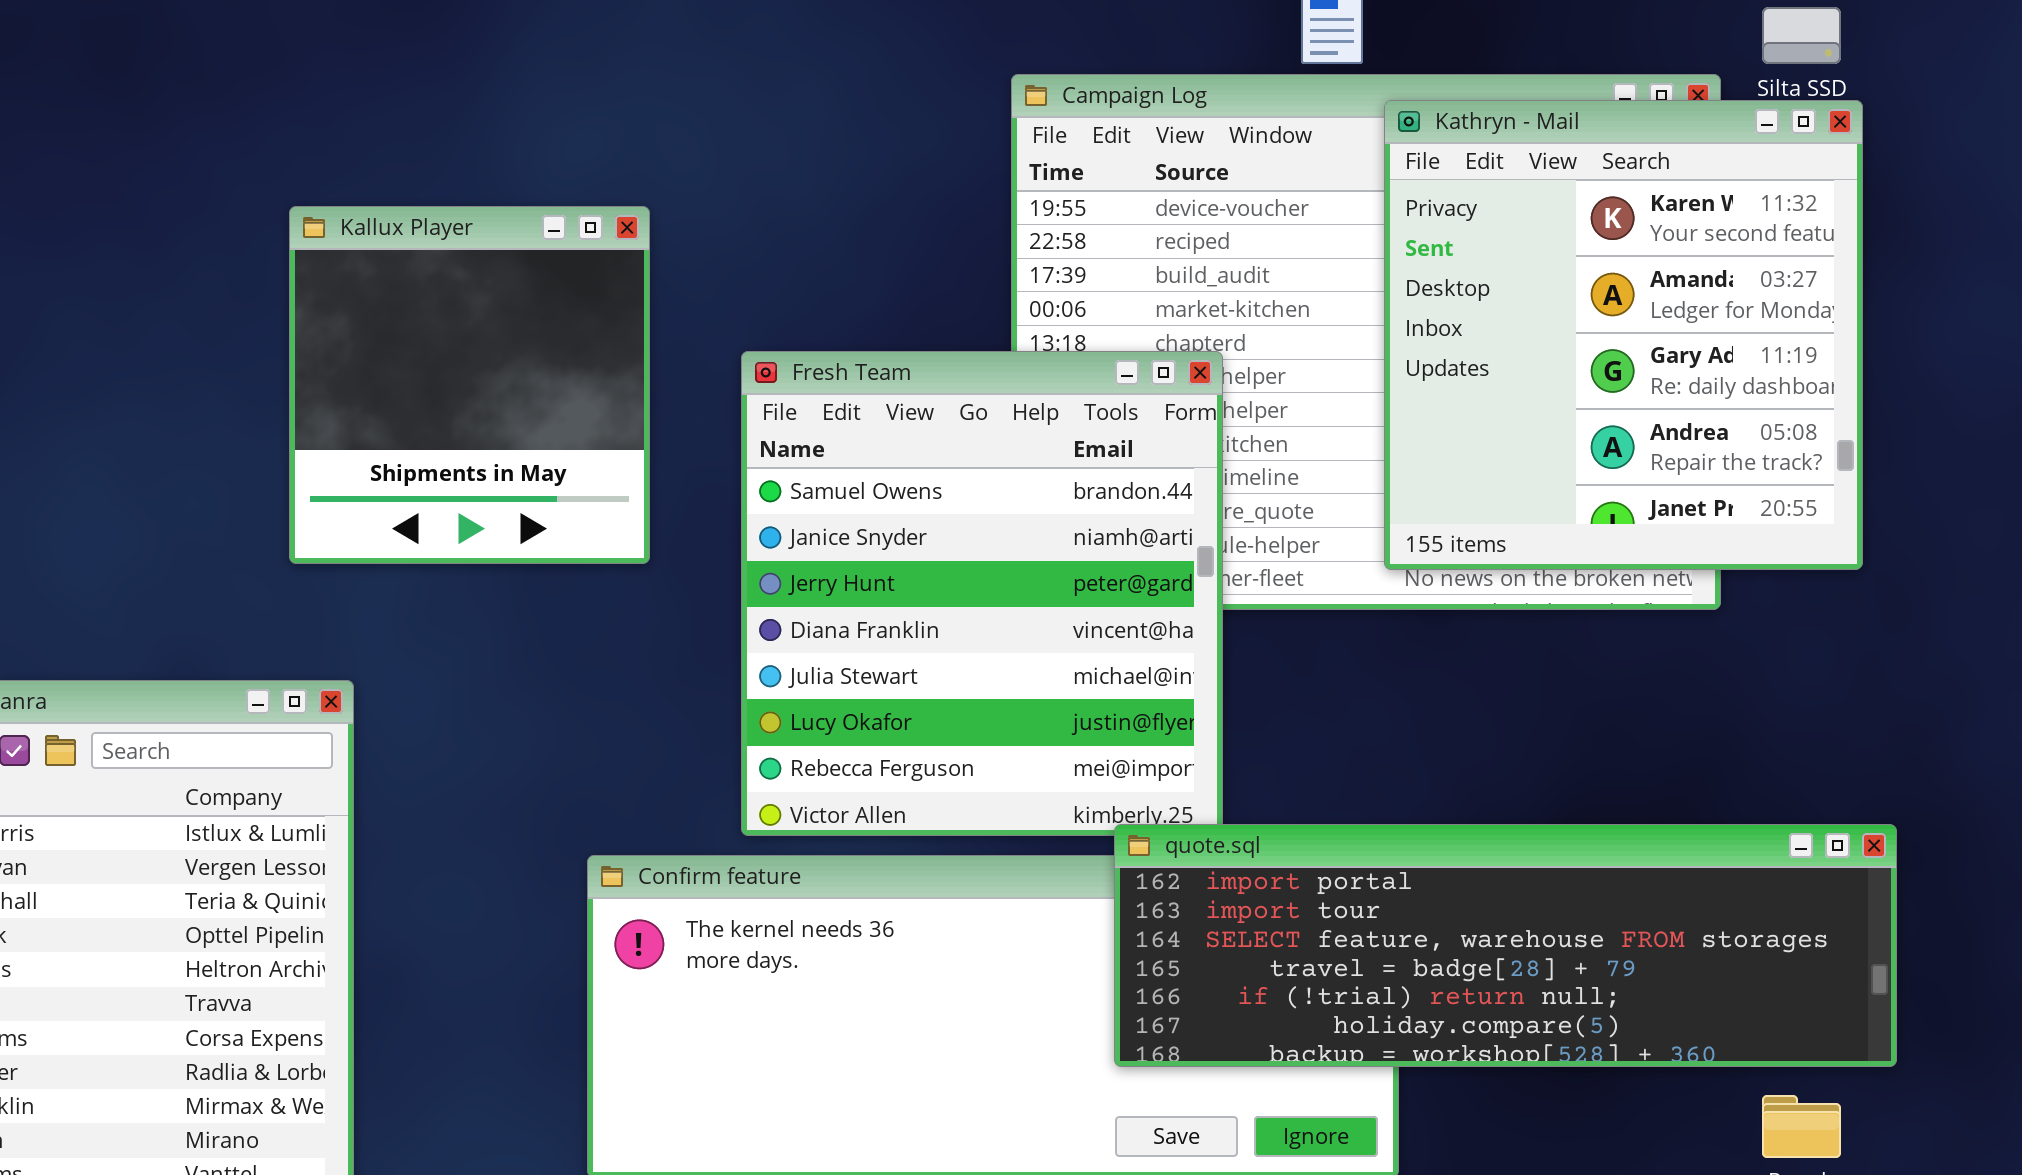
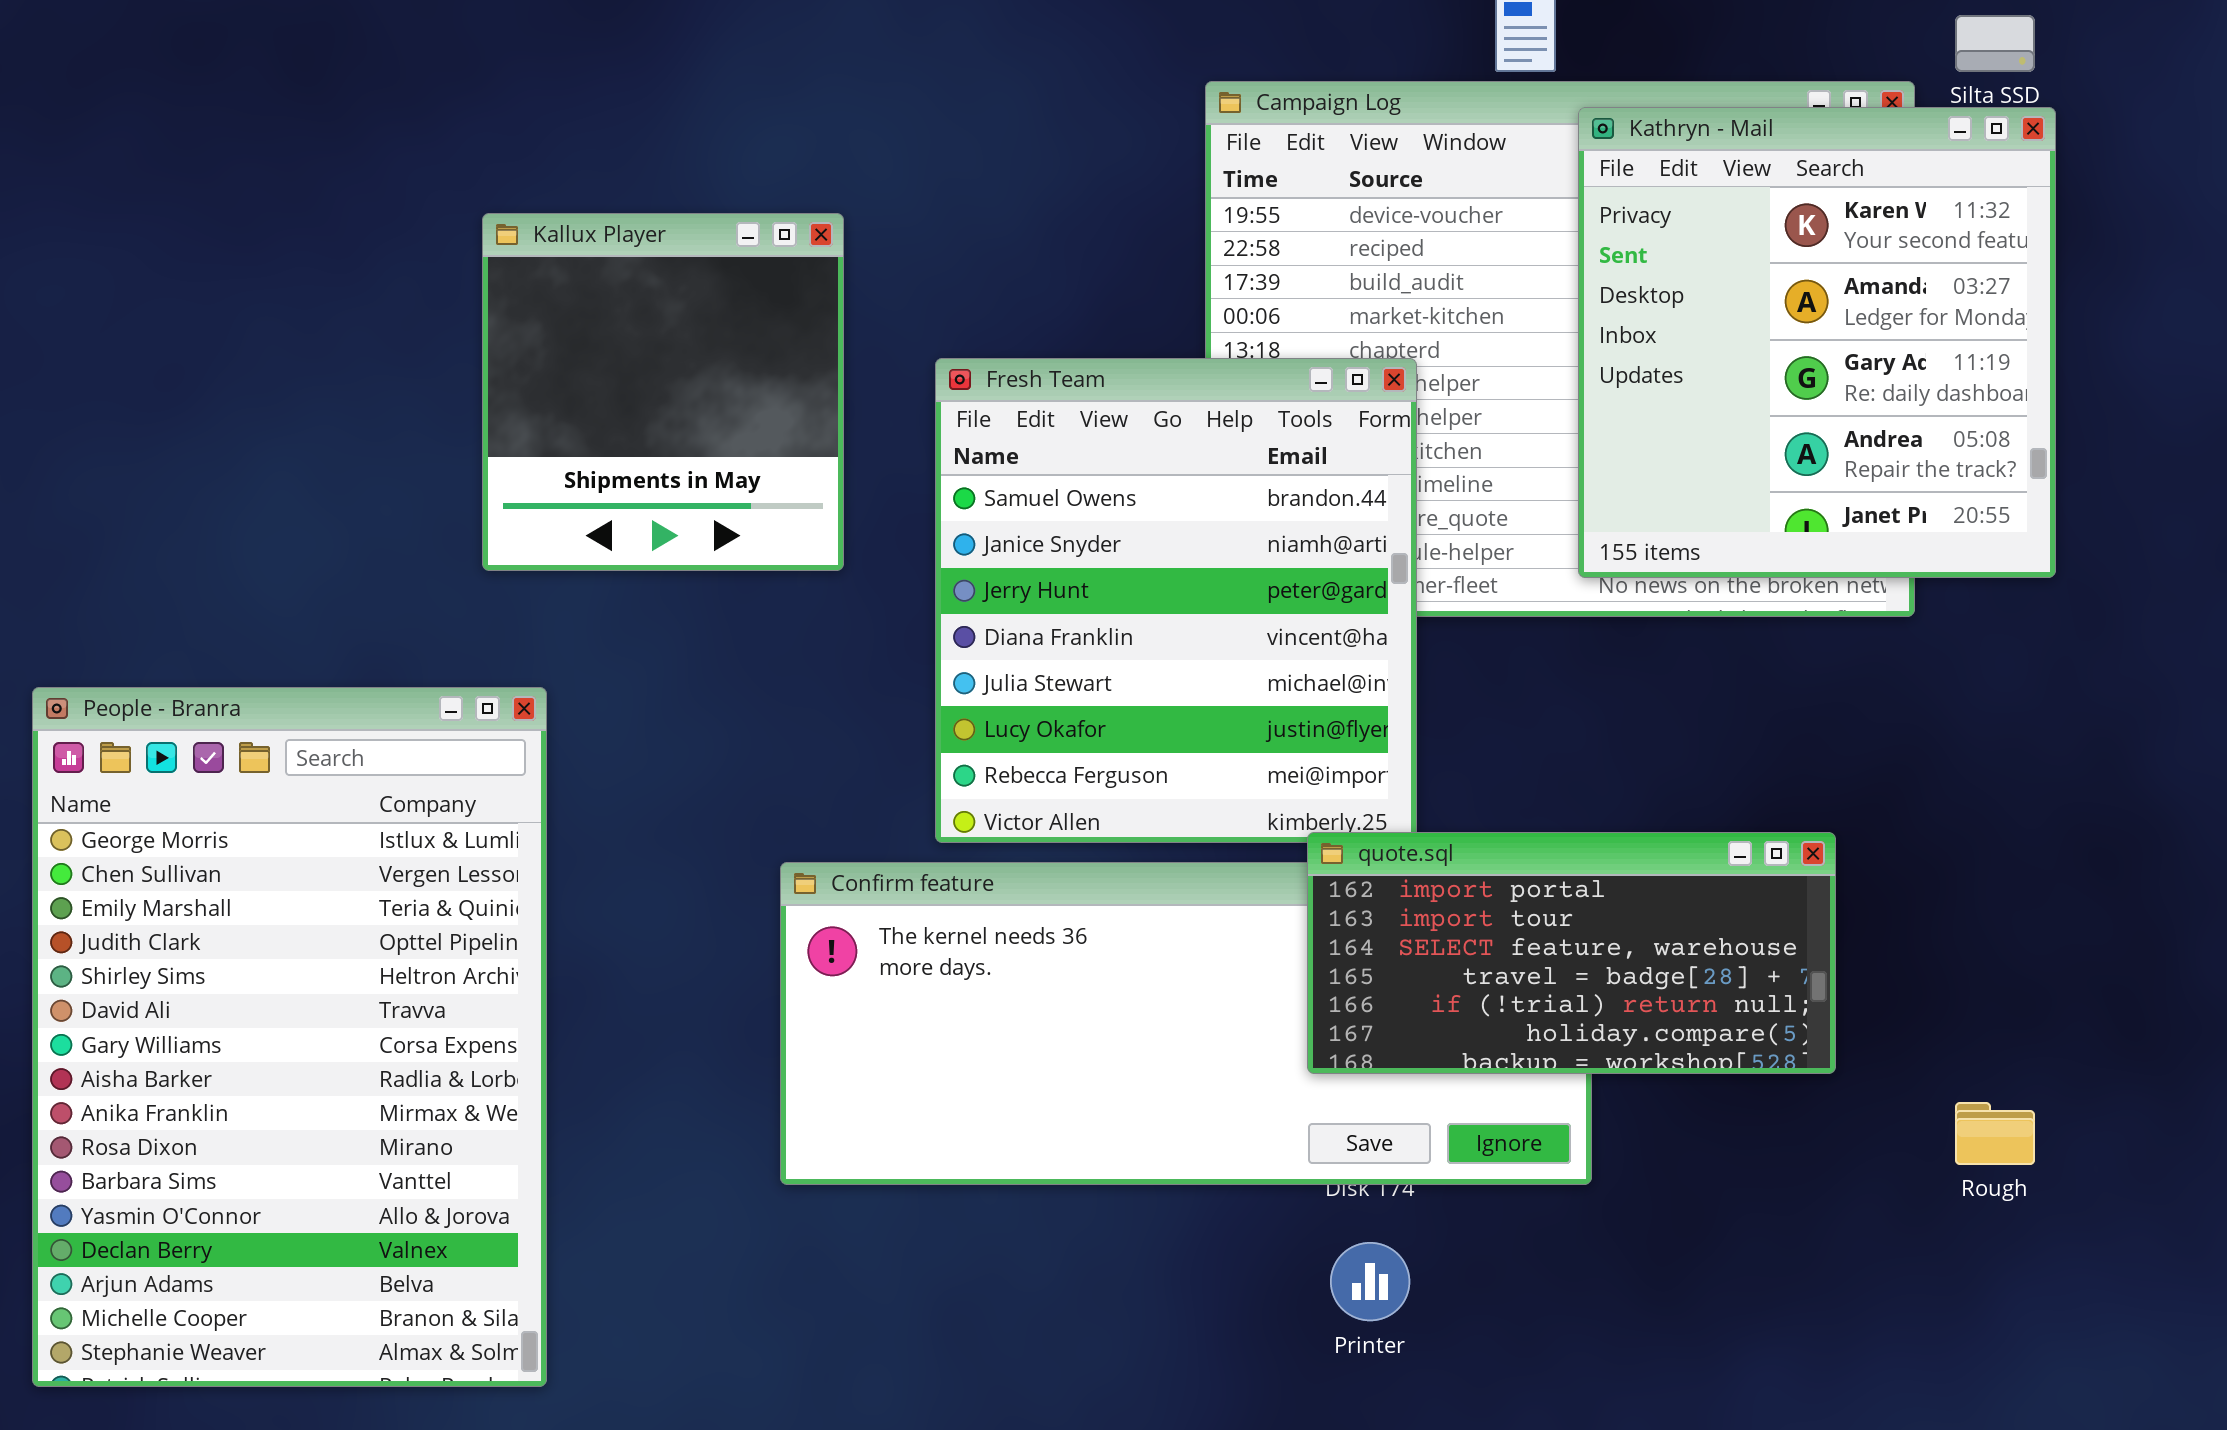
quote.sql: [1114,824,1897,1067] -> [1307,832,1836,1074], resized

